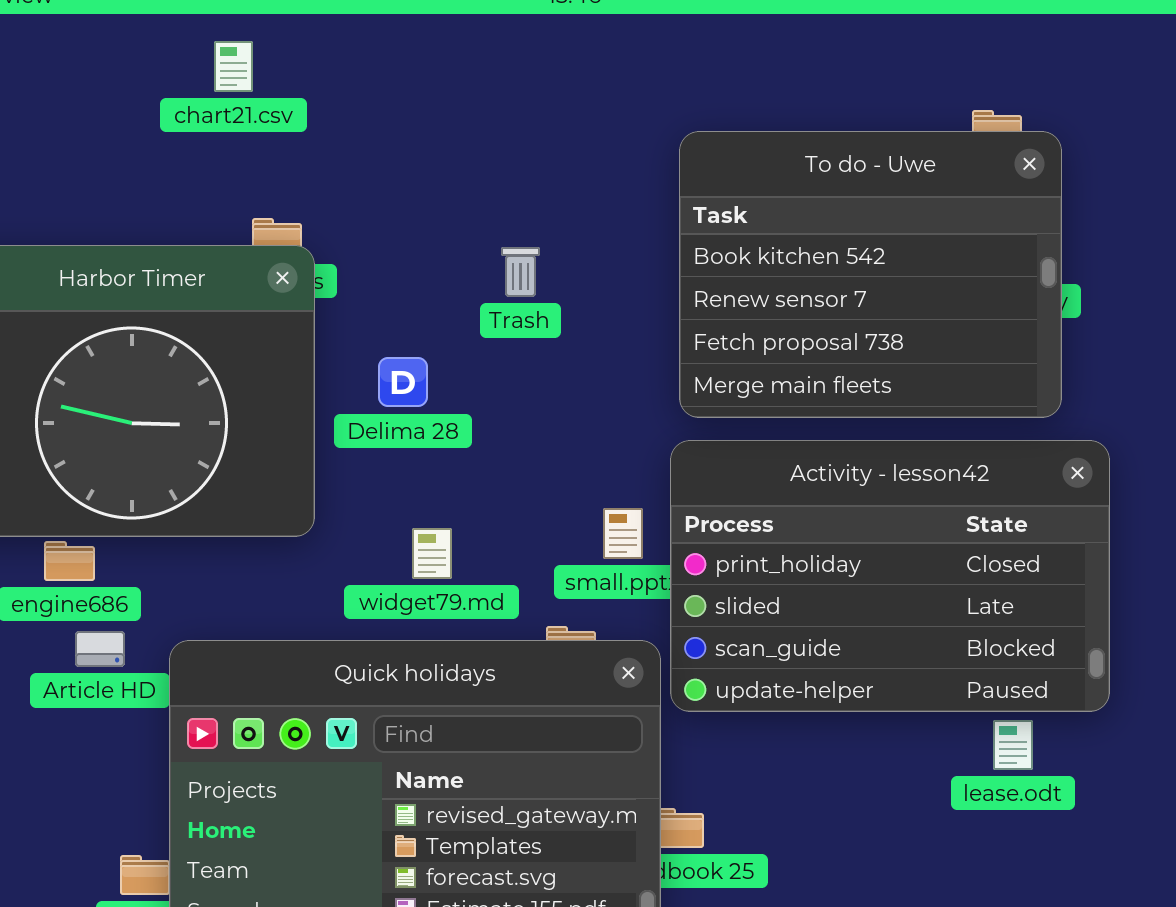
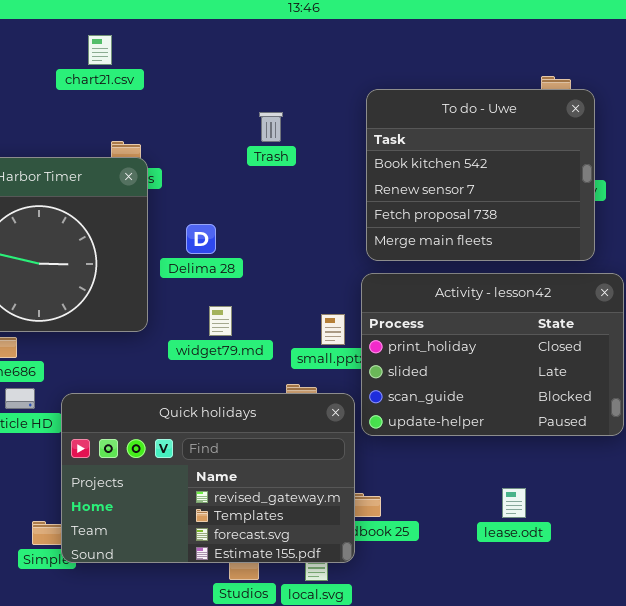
Trash: [501,247,540,297] -> [259,112,283,142], moved
widget79.md: [412,528,452,579] -> [209,306,232,336], moved
lease.odt: [993,720,1033,770] -> [502,488,526,518], moved

